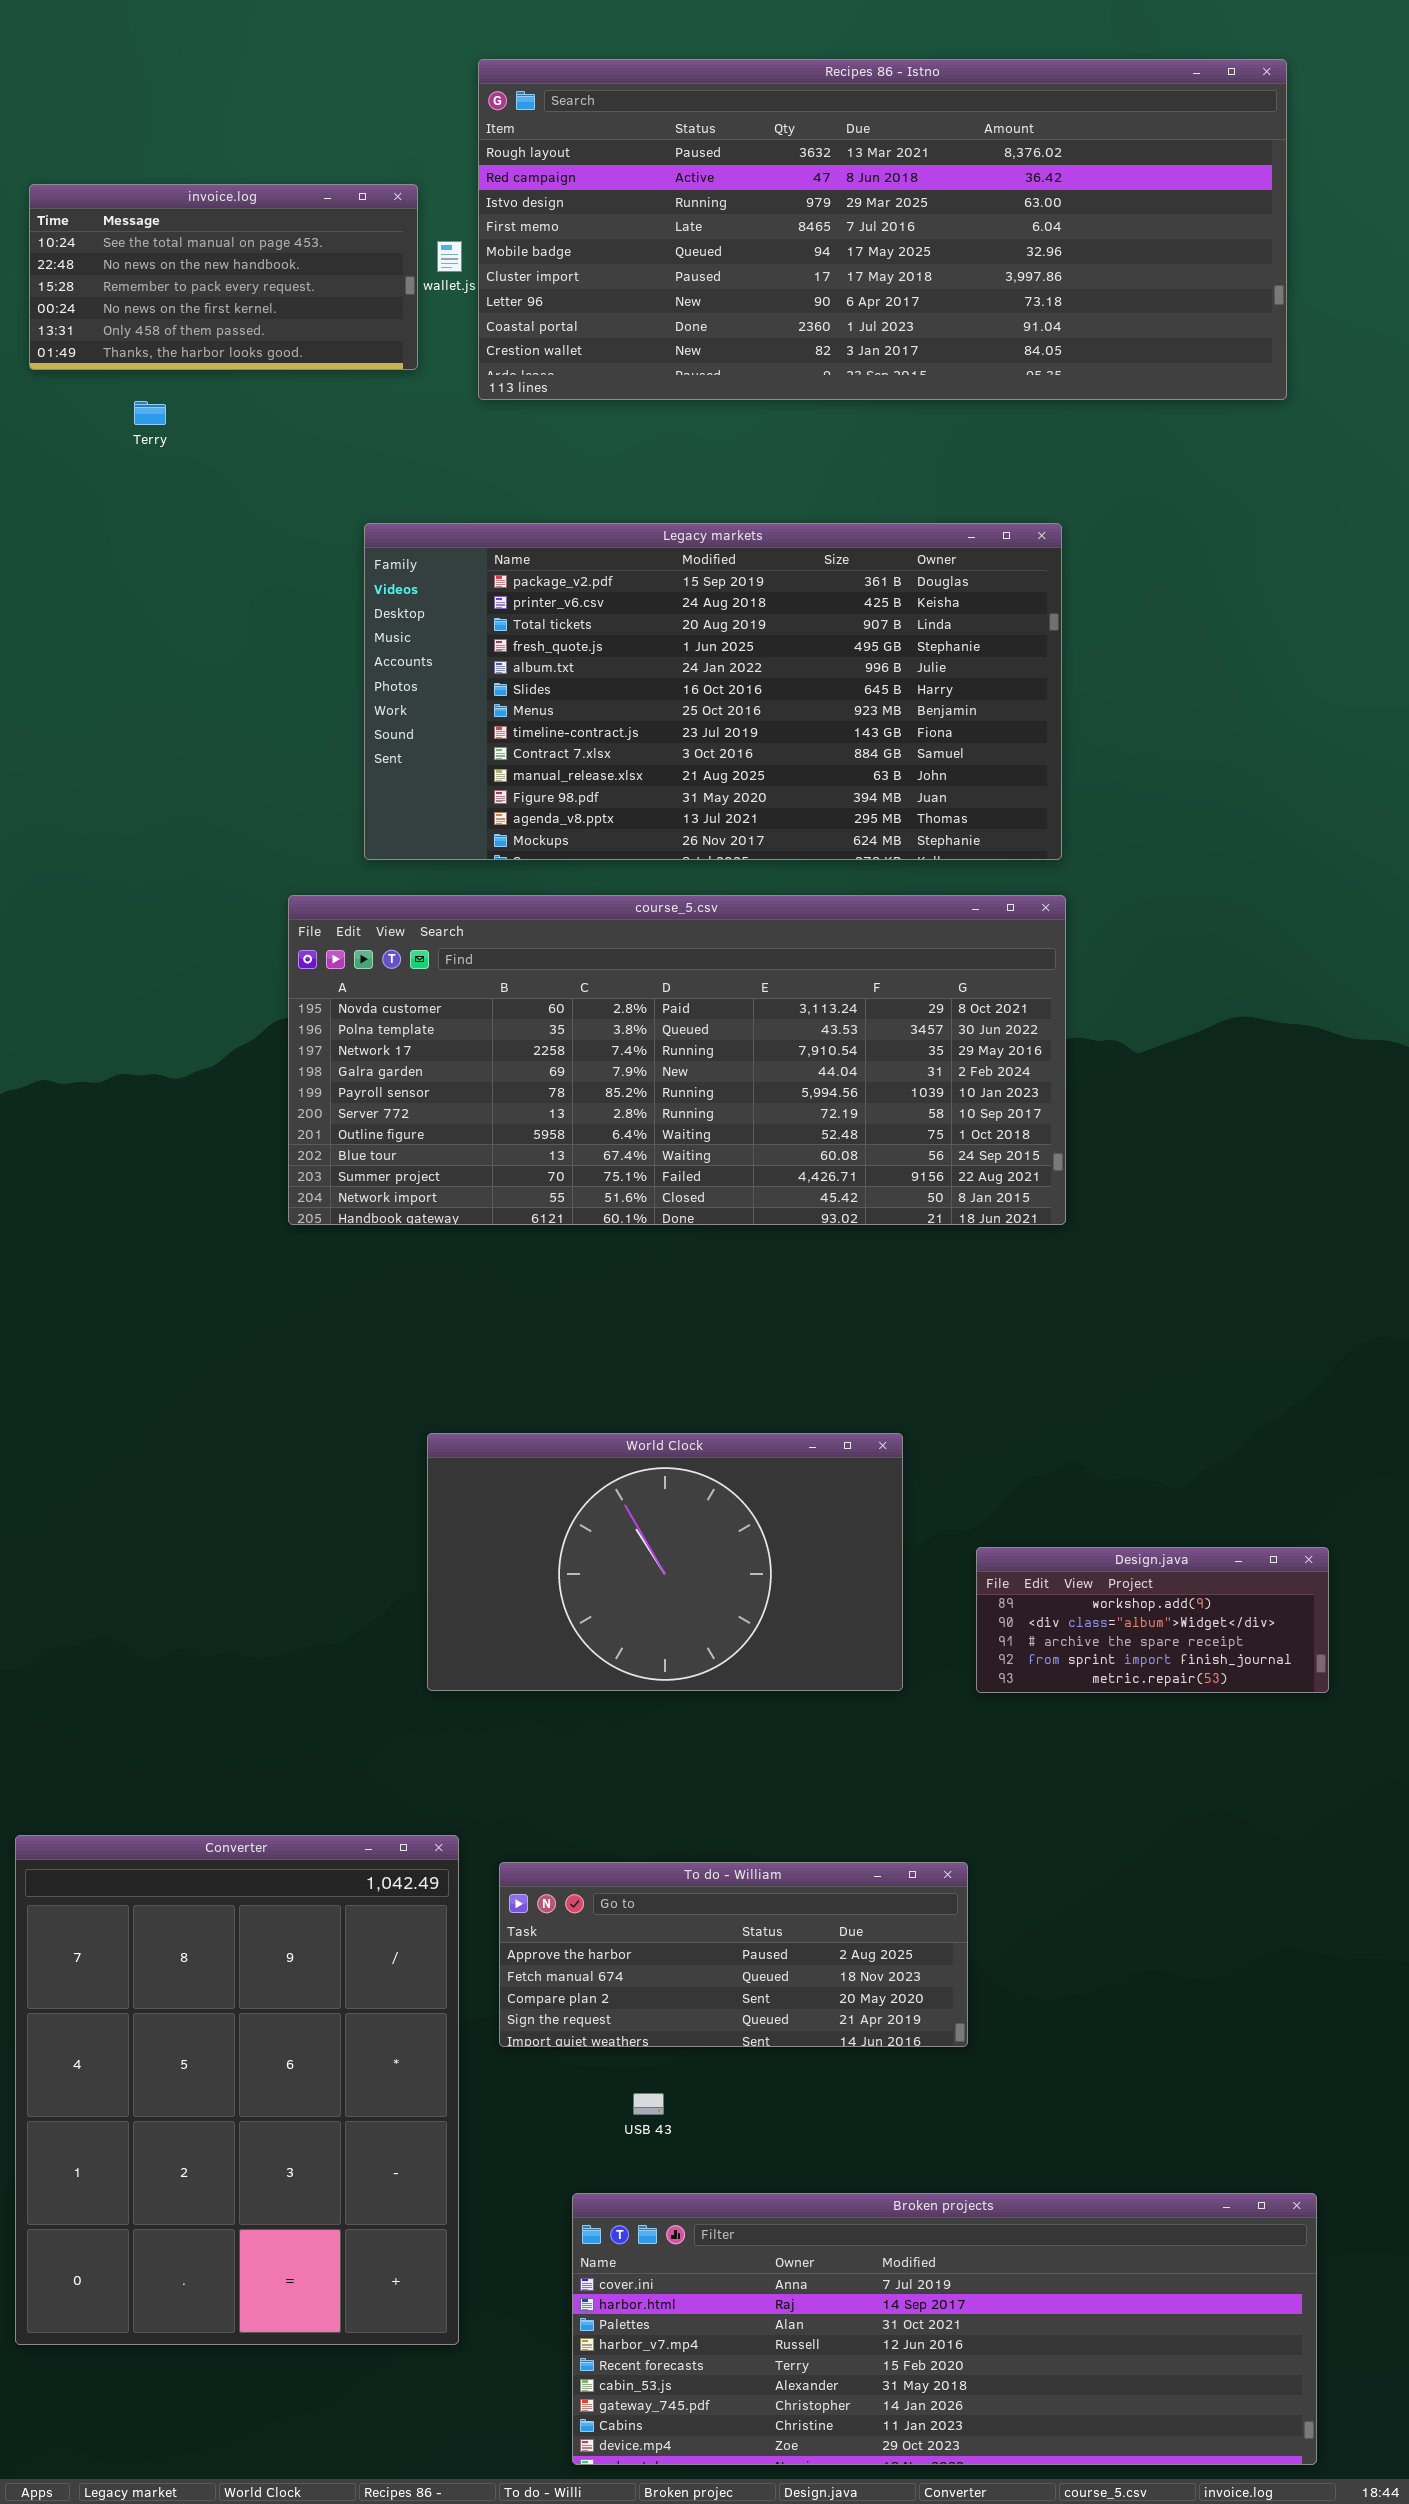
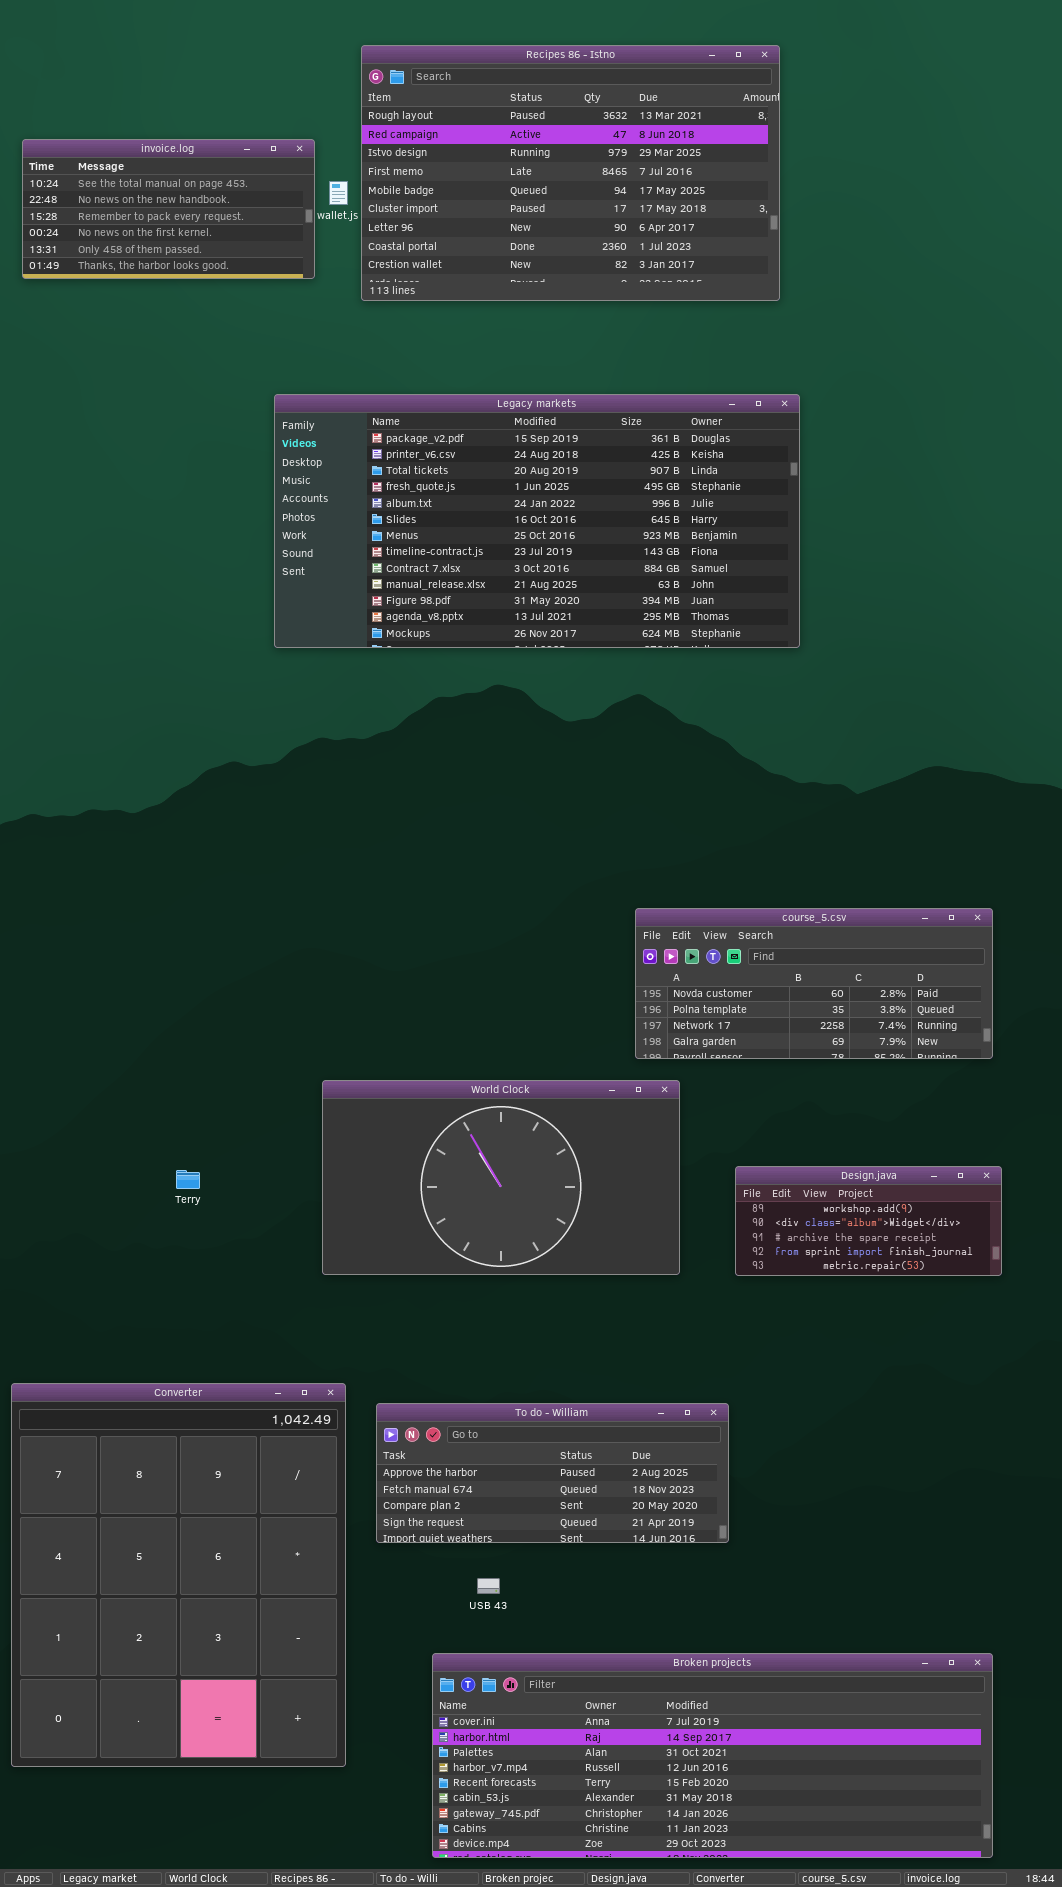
Recipes 86 - Istno: [478,59,1287,400] -> [361,45,780,301], resized
Terry: [134,401,166,425] -> [176,1170,200,1189], moved
course_5.csv: [288,895,1066,1225] -> [635,908,993,1059], moved, resized

